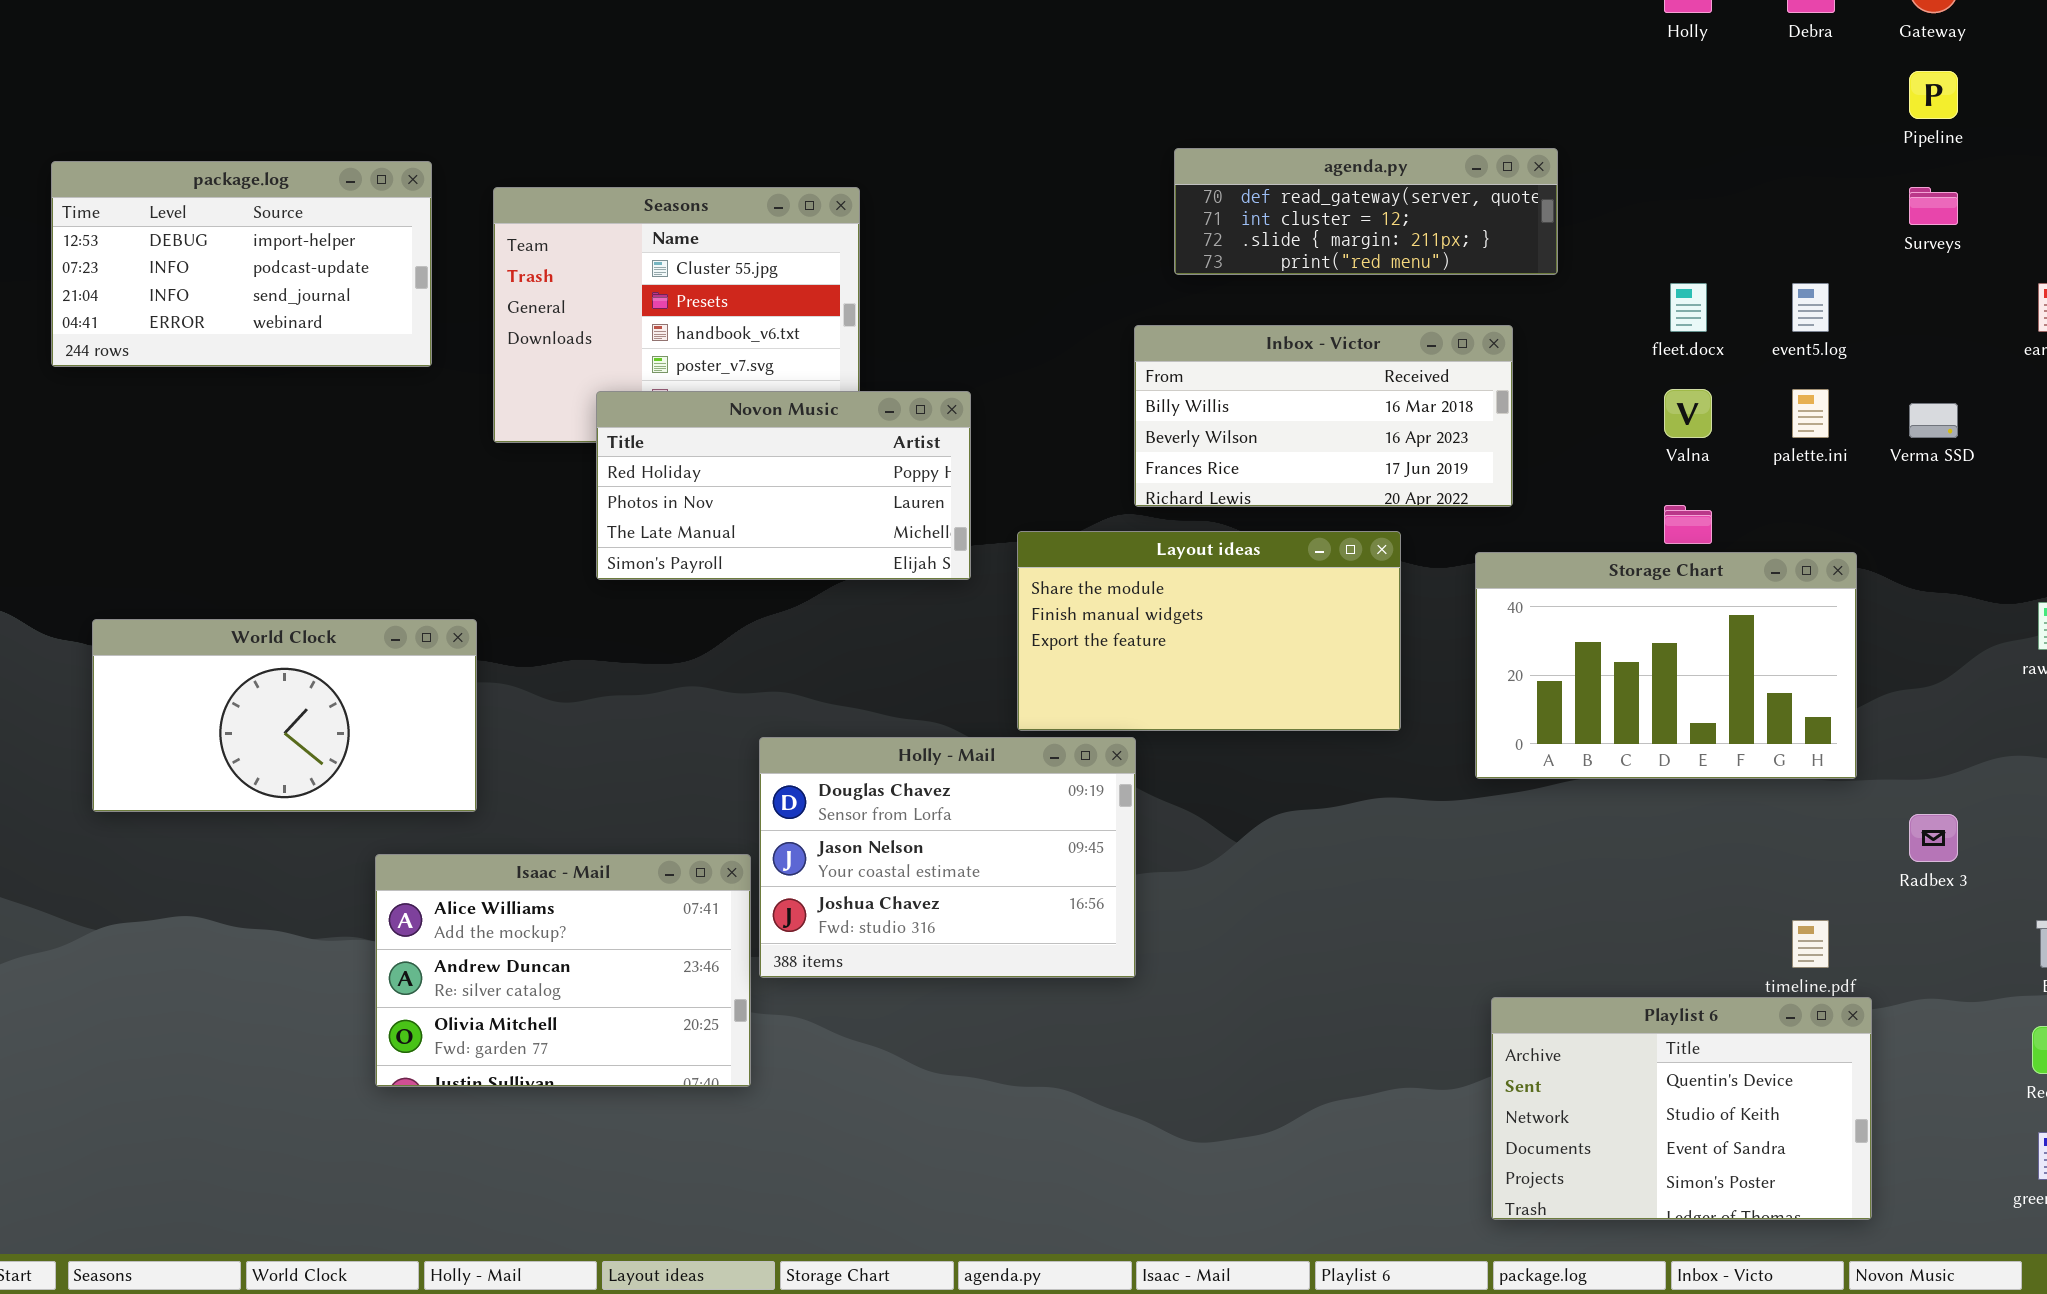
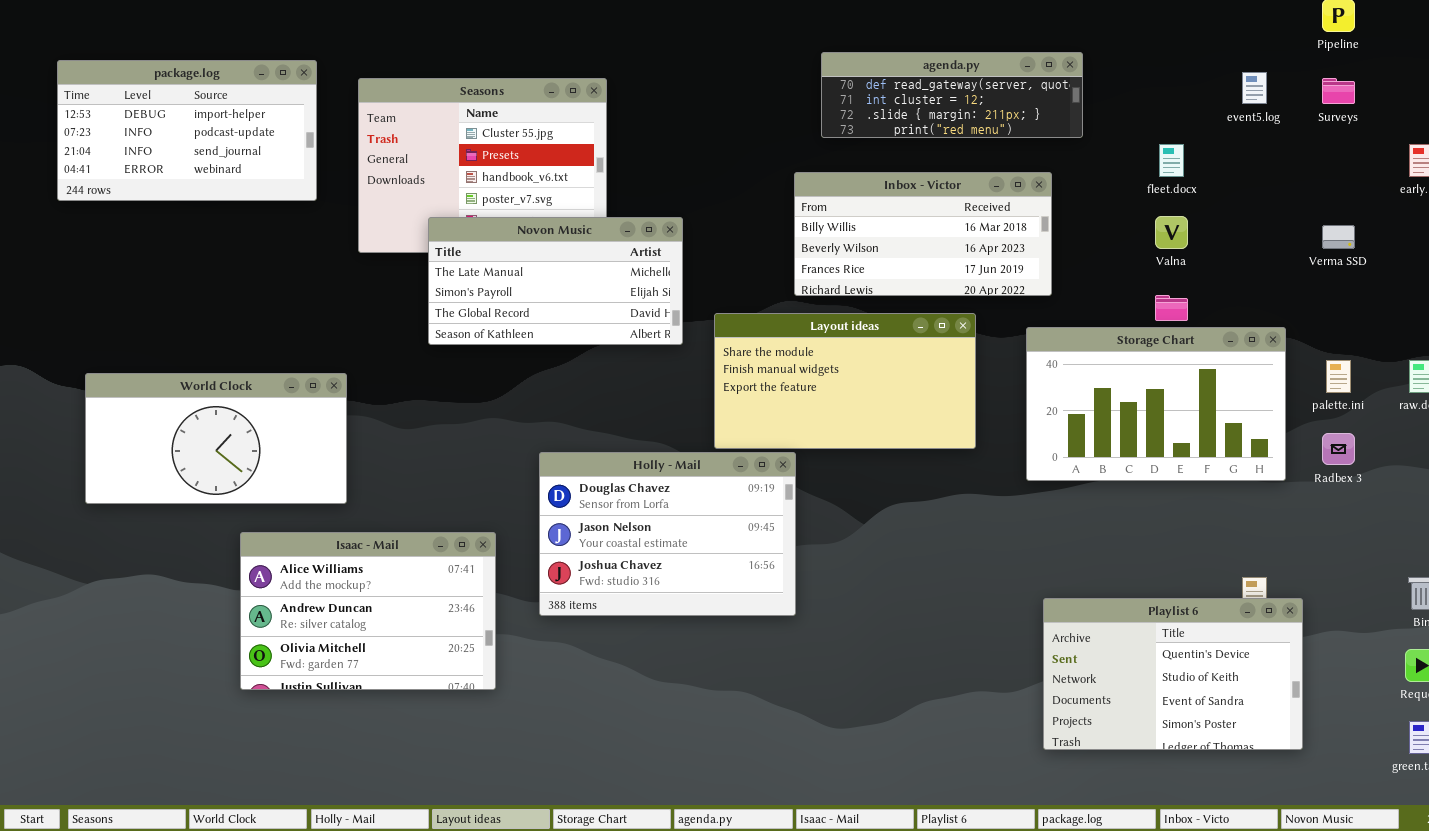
event5.log: [1792,283,1829,332] -> [1242,72,1267,104], moved
palette.ini: [1792,389,1829,438] -> [1326,360,1351,393], moved
Novon Music: [596,391,971,580] -> [428,217,683,345], scrolled down 2 rows
Radbex 3: [1909,814,1958,862] -> [1322,433,1355,465], moved
Isaac - Mail: [375,854,751,1087] -> [240,532,496,690], moved
Playlist 6: [1491,997,1872,1220] -> [1043,598,1303,750], moved

